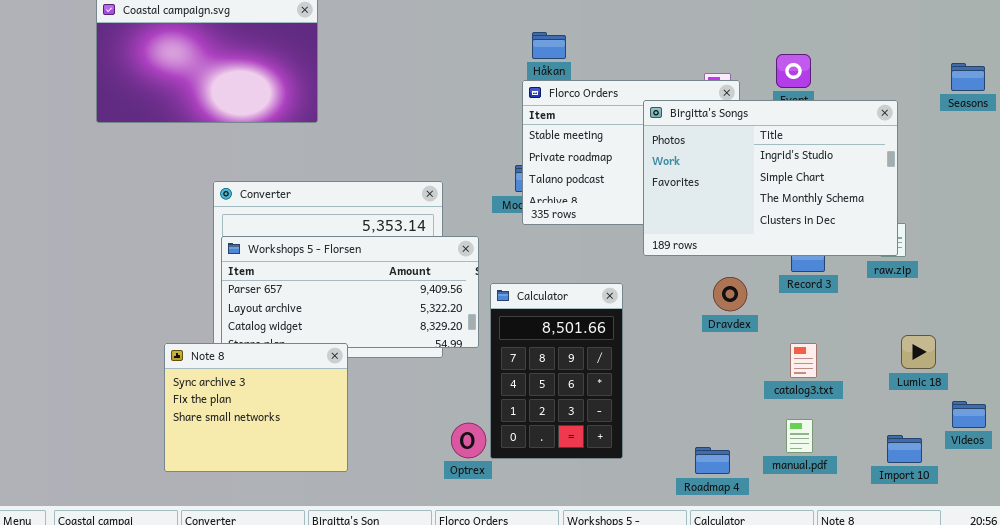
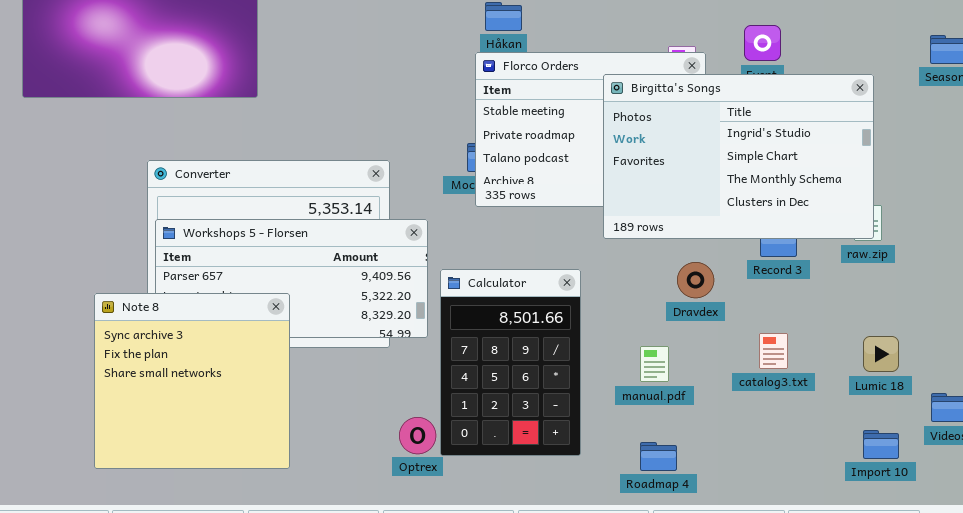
Lumic 18: [901,335,936,369] -> [863,336,899,372], moved
Note 8: [164,343,348,472] -> [94,293,290,469], resized
manual.pdf: [786,419,813,453] -> [640,346,669,382], moved
Roadmap 4: [695,447,730,474] -> [640,442,677,471], moved

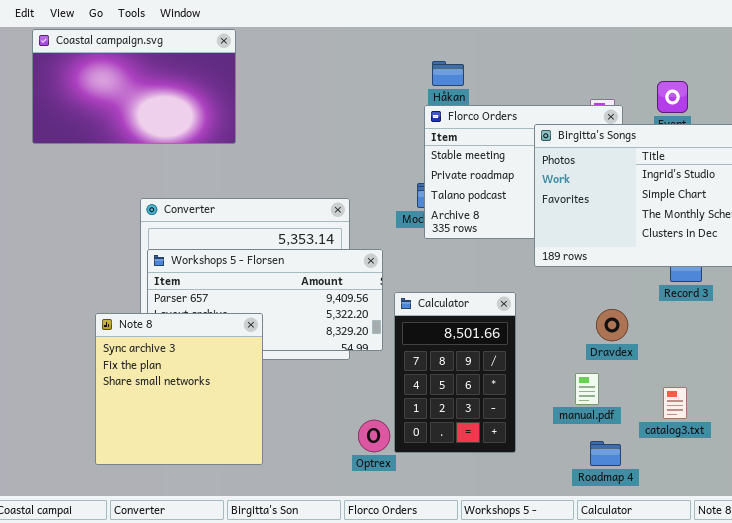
Dravdex: [677,262,714,298] -> [596,309,628,341], moved
catalog3.txt: [759,333,788,369] -> [663,387,687,419], moved
manual.pdf: [640,346,669,382] -> [575,373,599,405], moved
Roadmap 4: [640,442,677,471] -> [590,441,621,466], moved

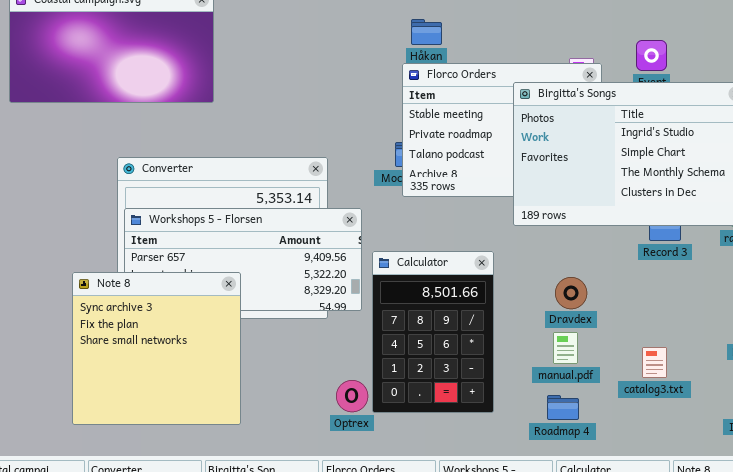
Dravdex: [596,309,628,341] -> [555,277,587,309], moved
Roadmap 4: [590,441,621,466] -> [547,395,579,420], moved

